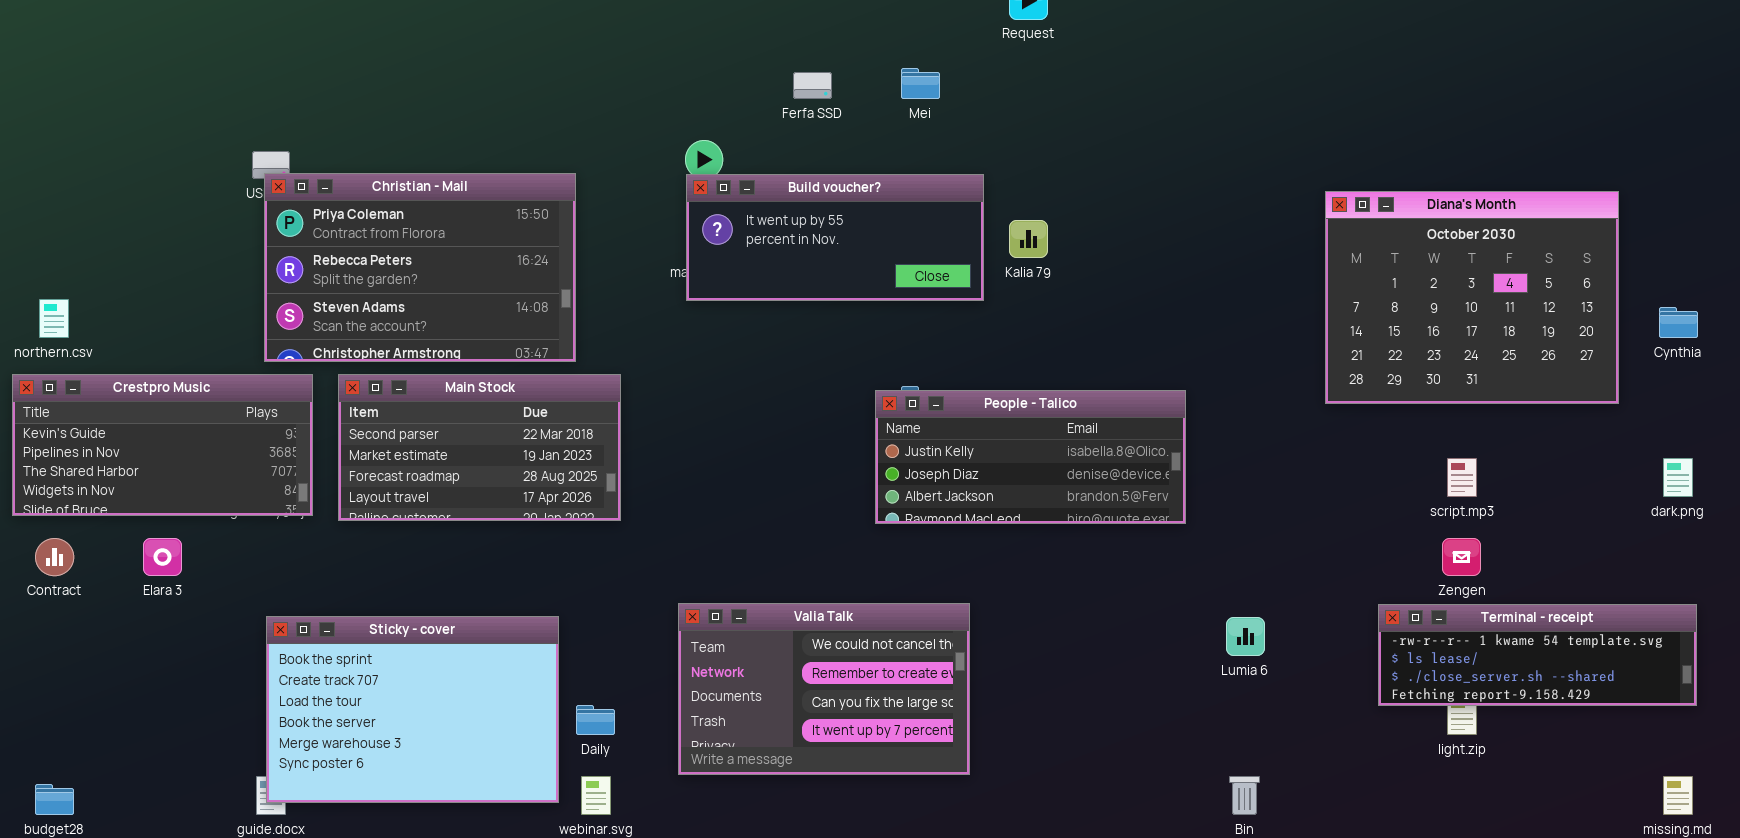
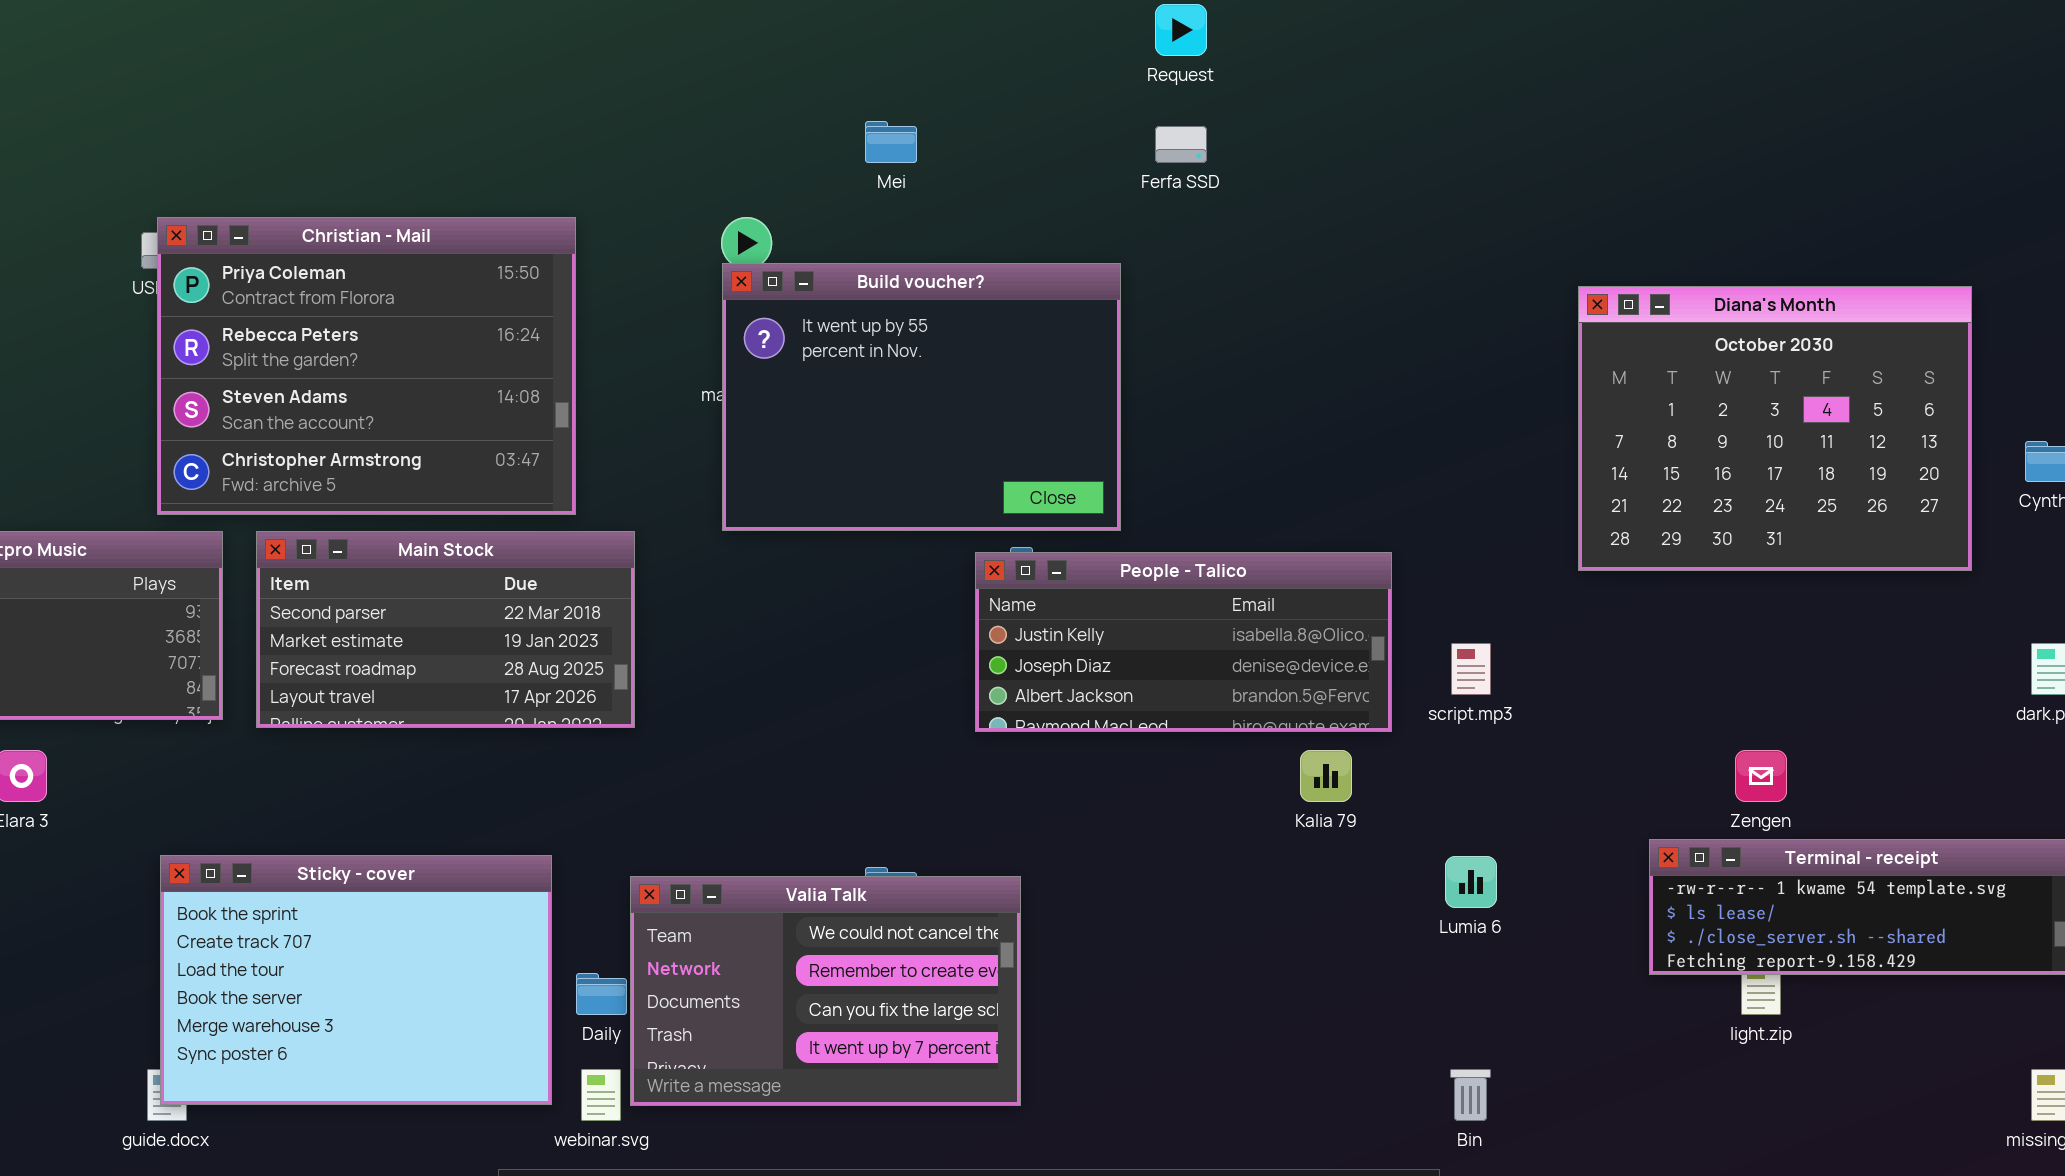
Mei: [901,68,940,99] -> [865,121,917,163], moved
Ferfa SSD: [793,72,832,99] -> [1155,126,1207,163], moved
Christian - Mail: [264,173,576,362] -> [157,217,576,515], resized
Build voucher?: [686,174,984,301] -> [722,263,1121,531], resized
Kalia 79: [1009,220,1048,258] -> [1300,750,1352,802], moved
script.mp3: [1447,458,1477,497] -> [1451,643,1491,695], moved
Valia Talk: [678,603,970,775] -> [630,876,1021,1106], moved

